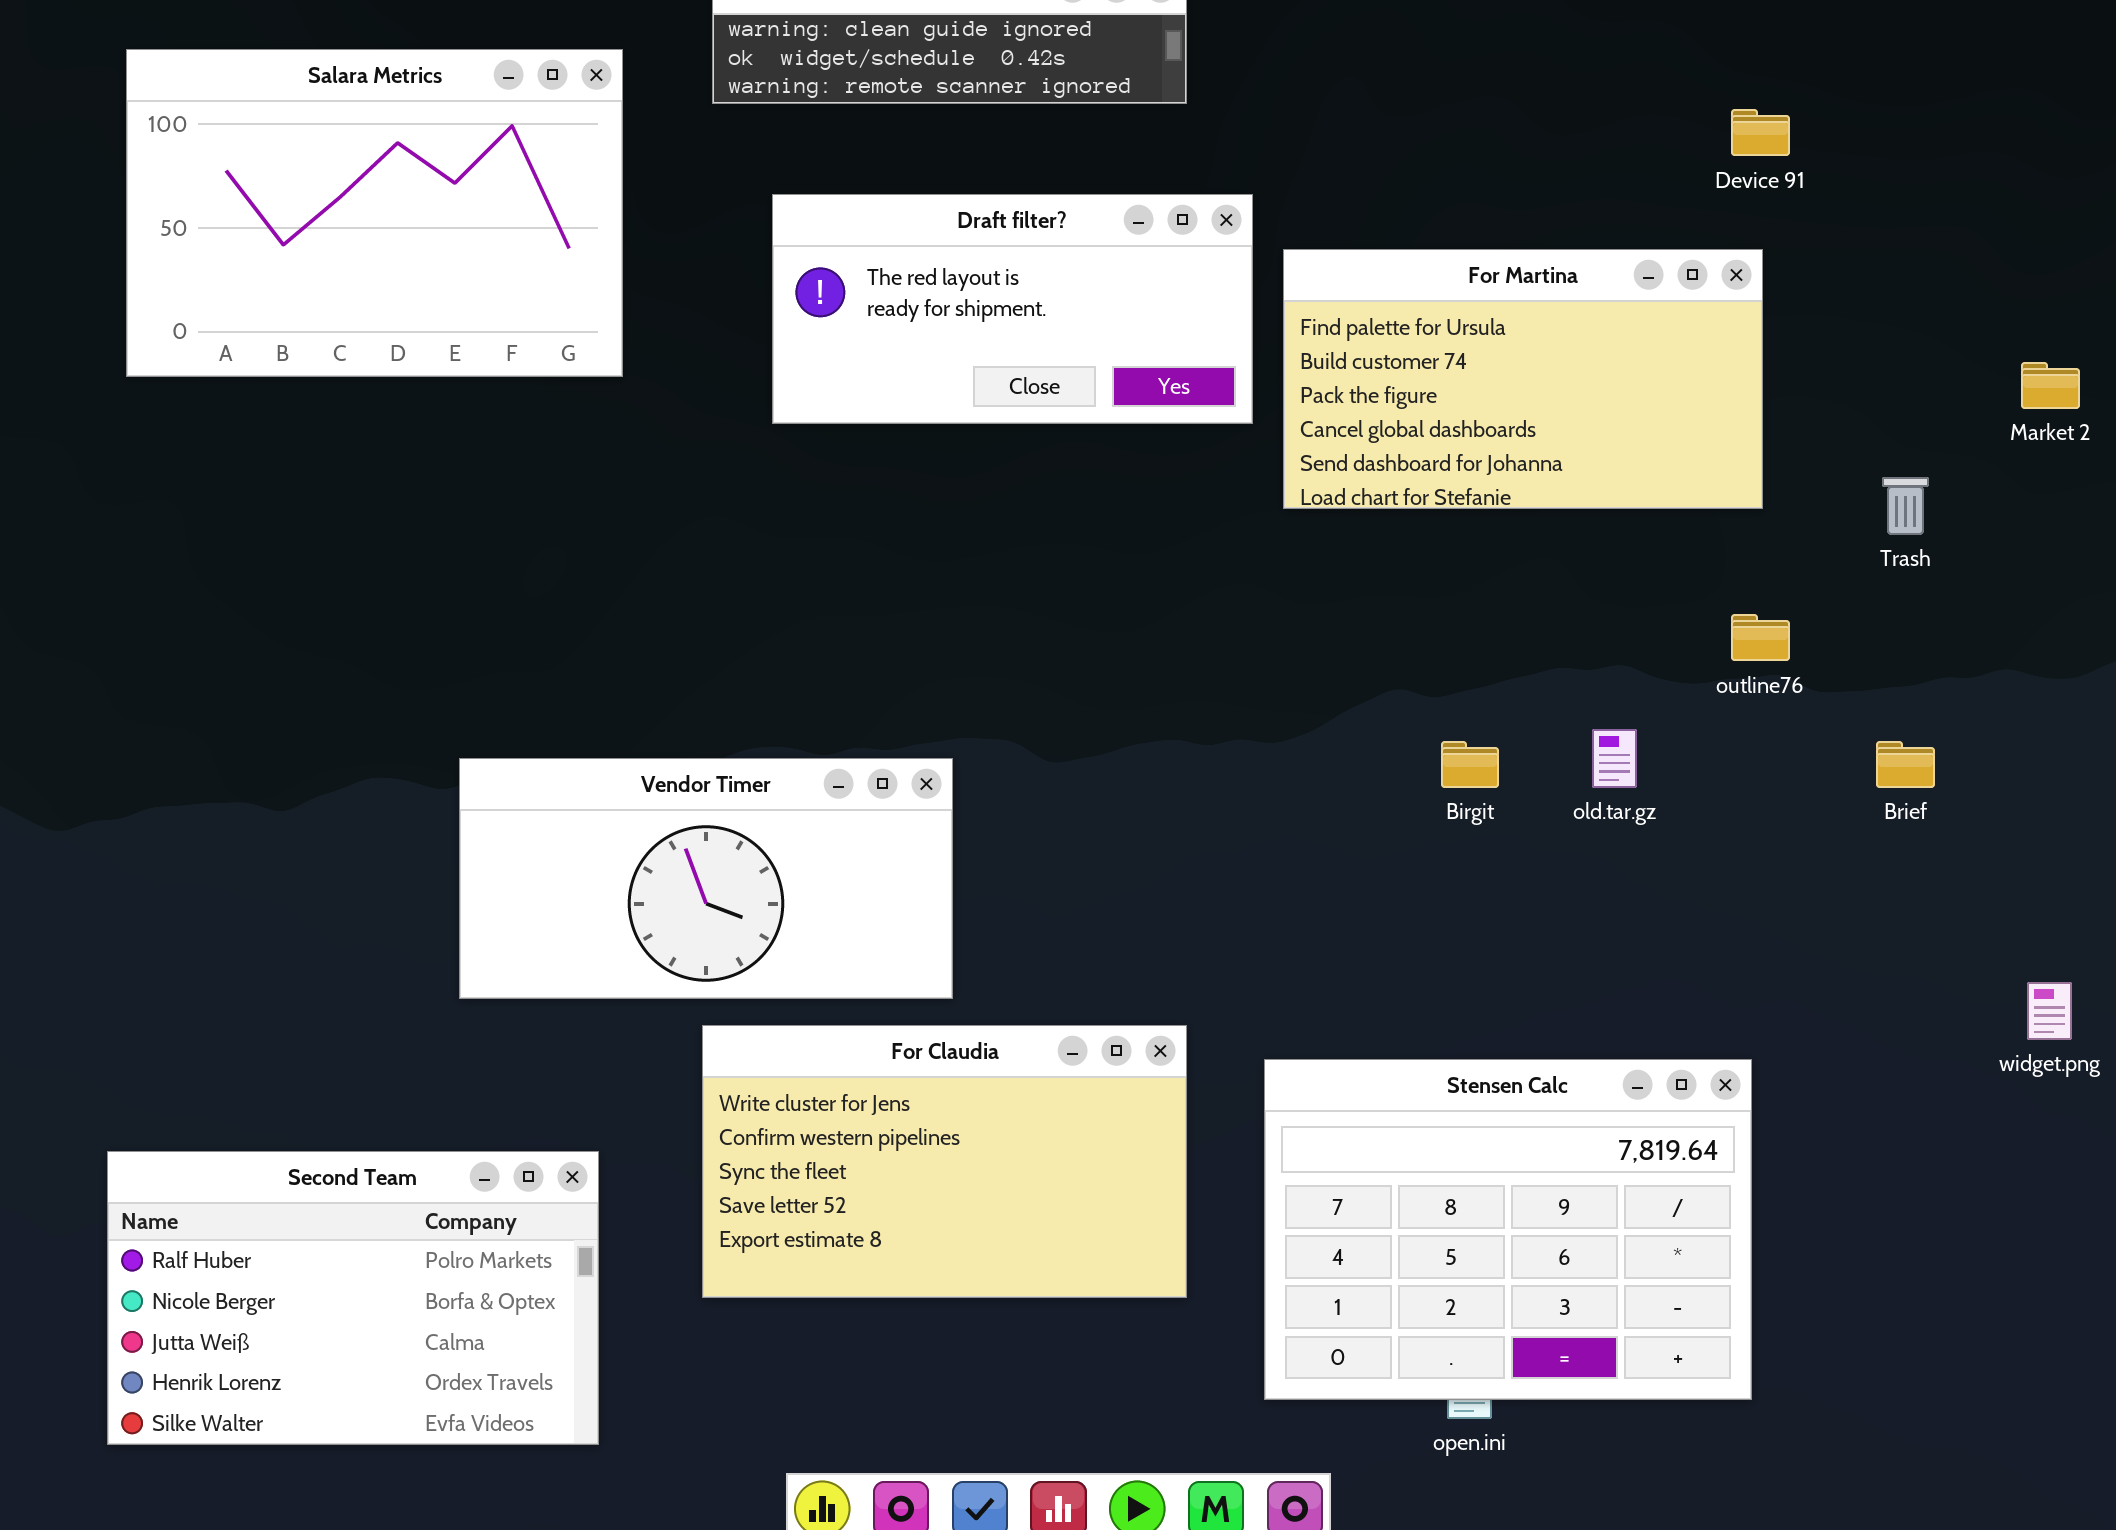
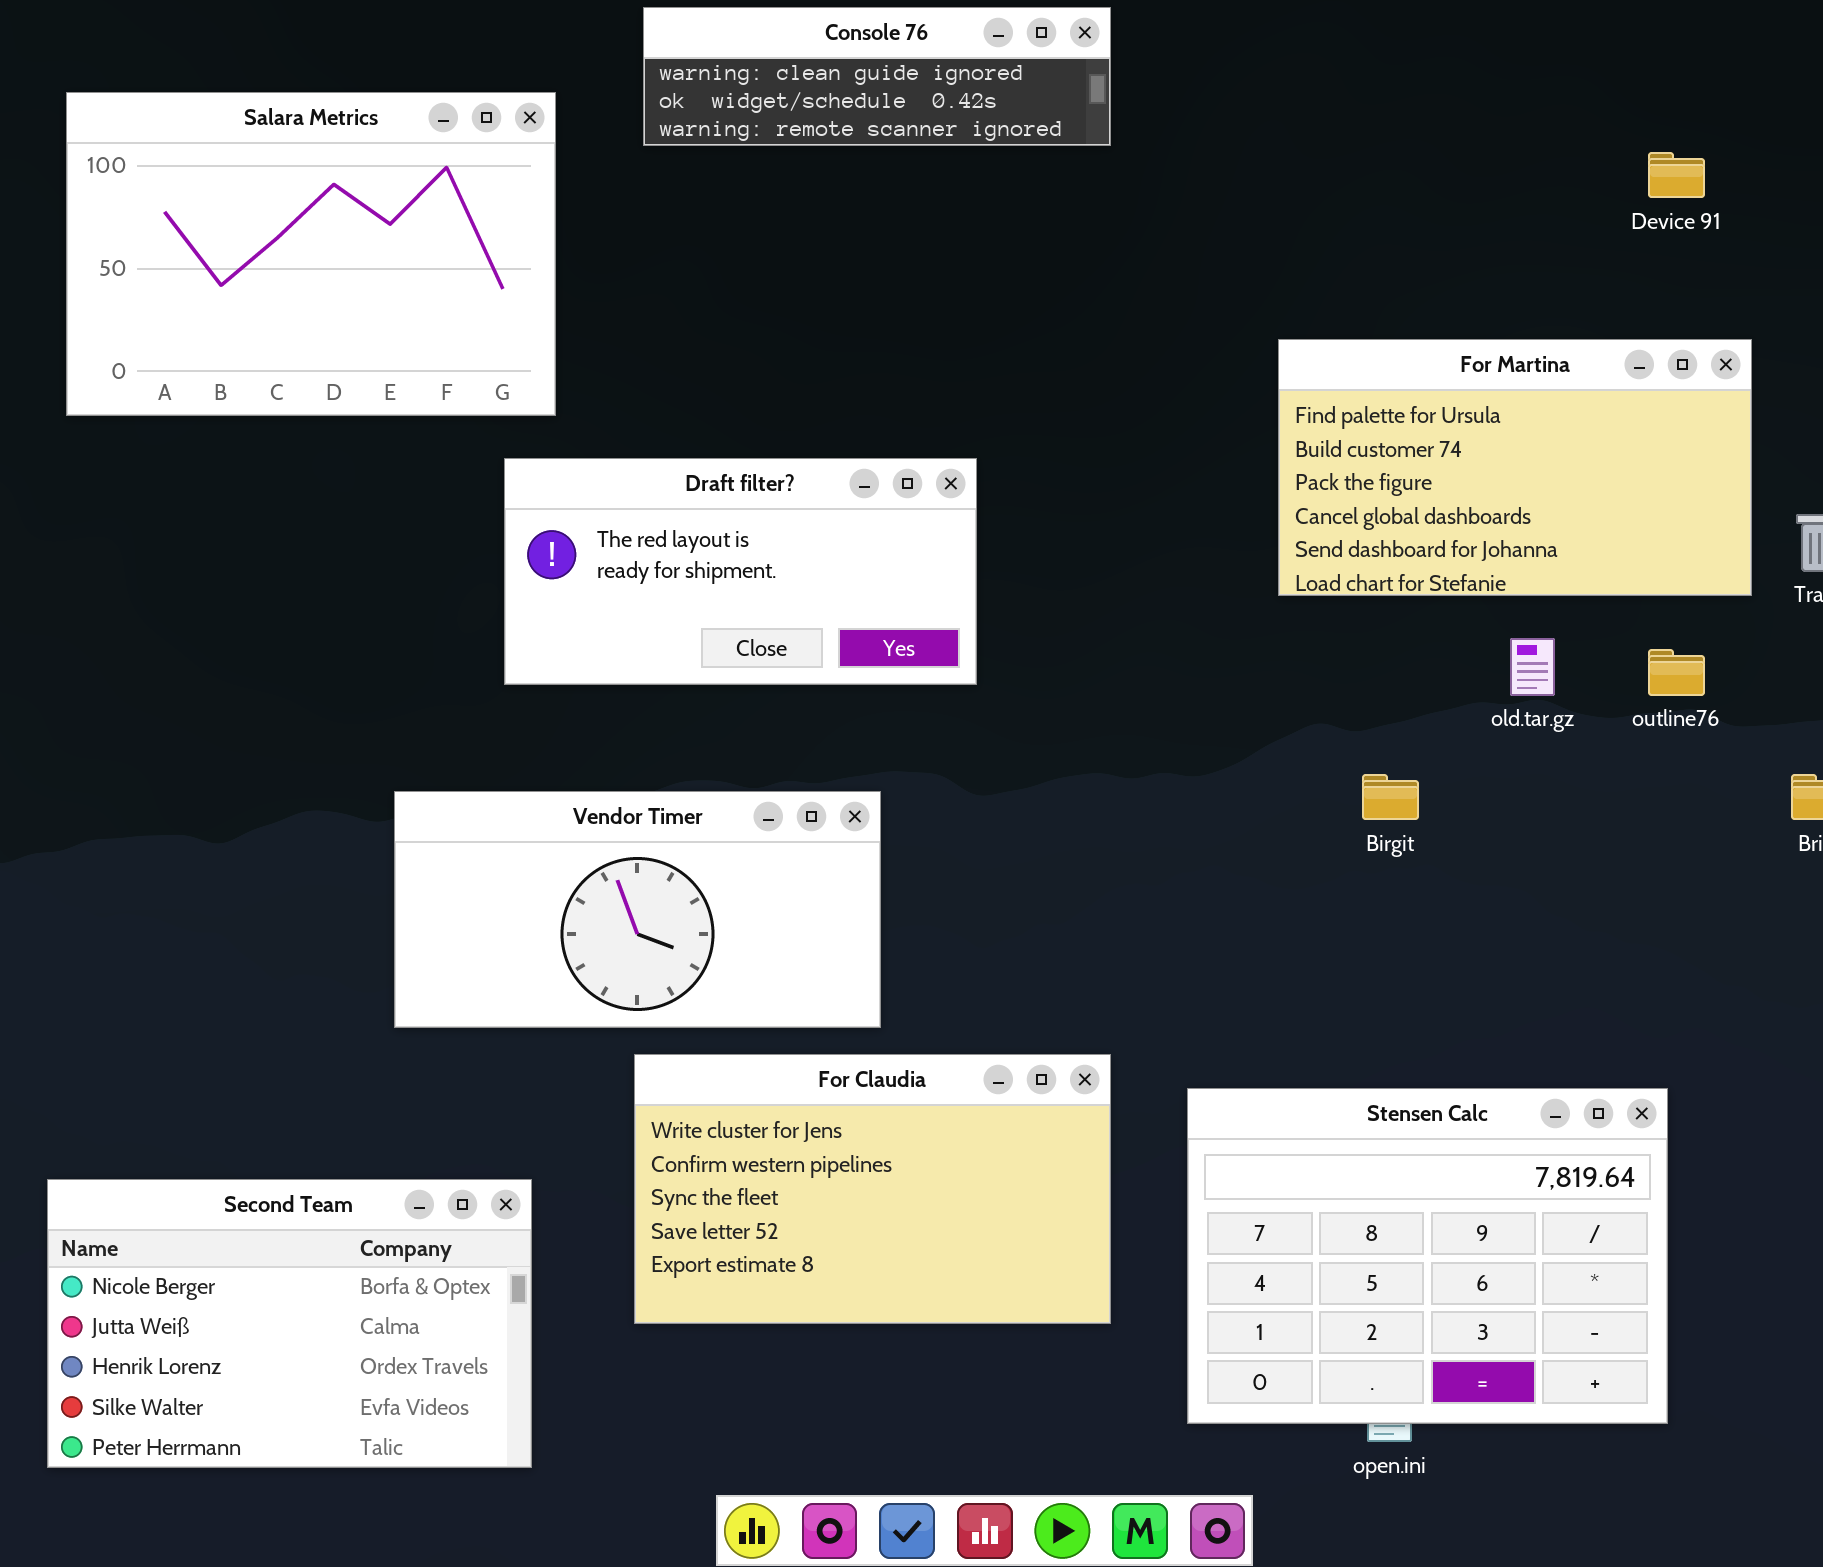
Draft filter?: [772,194,1253,424] -> [504,458,977,685], moved
For Martina: [1283,249,1763,509] -> [1278,339,1752,596], moved
old.tar.gz: [1592,729,1637,788] -> [1510,638,1555,696], moved
Second Team: [107,1151,599,1445] -> [47,1179,532,1468], scrolled down 1 row

